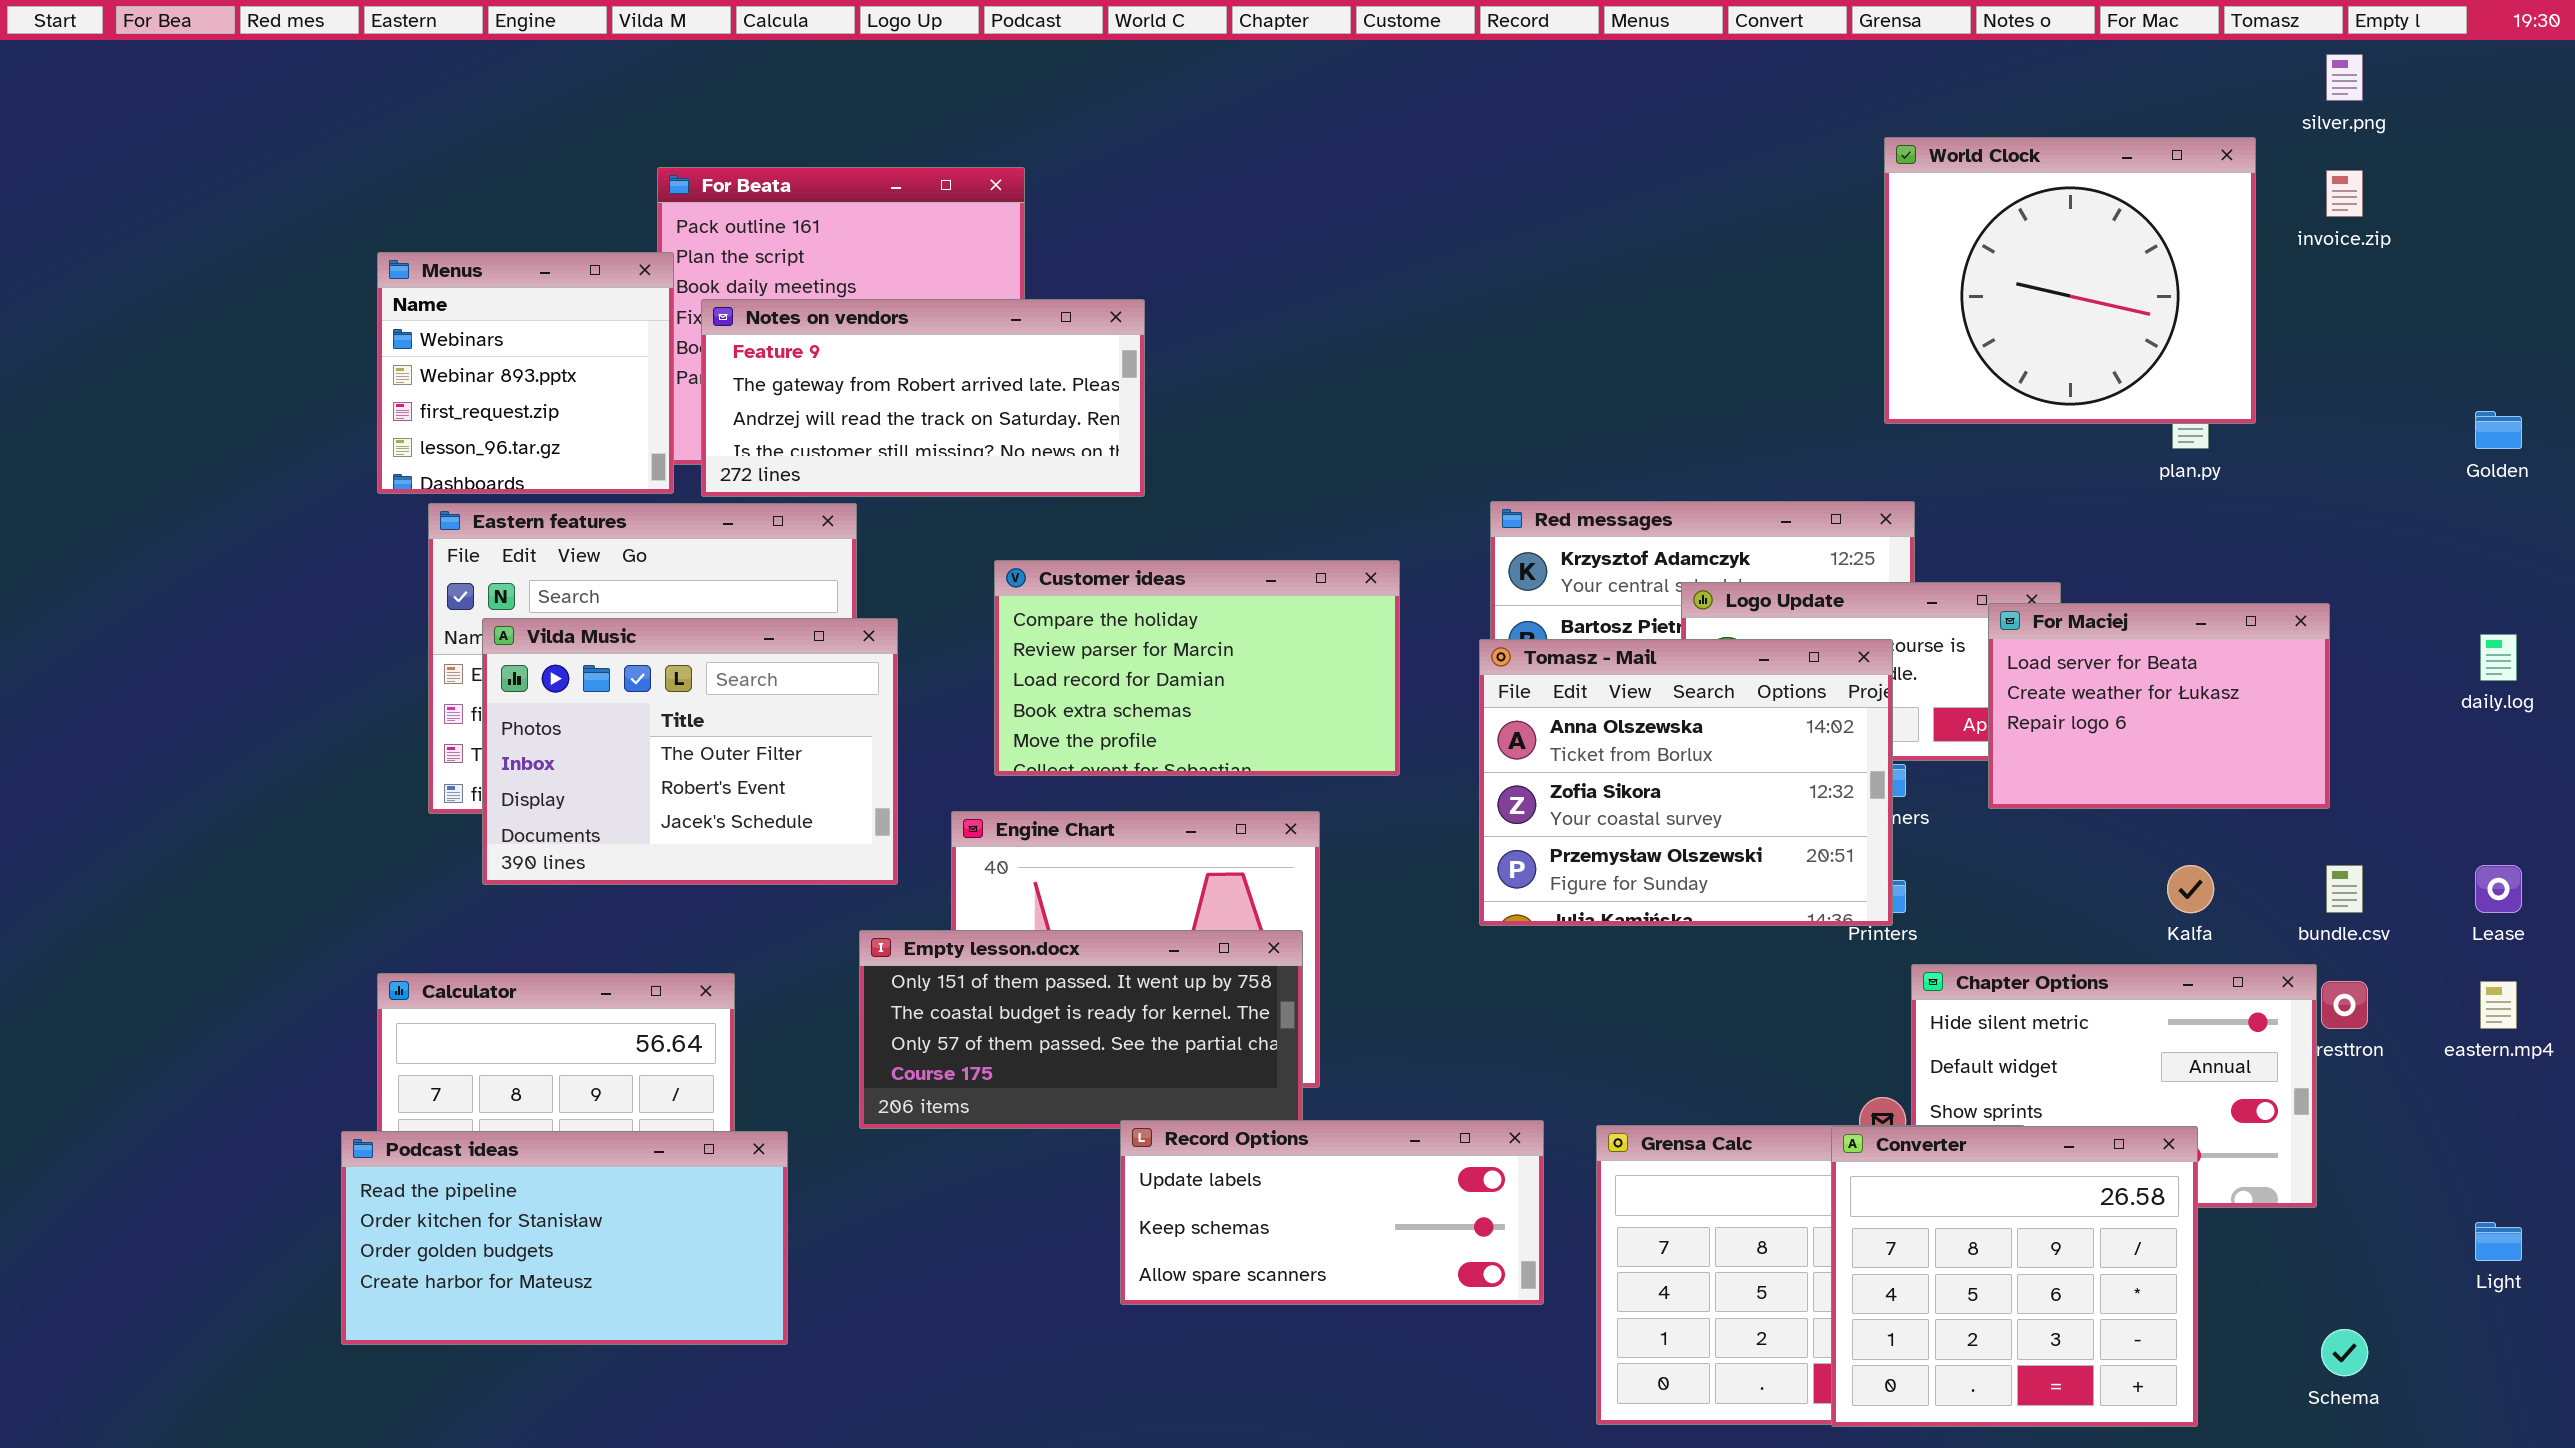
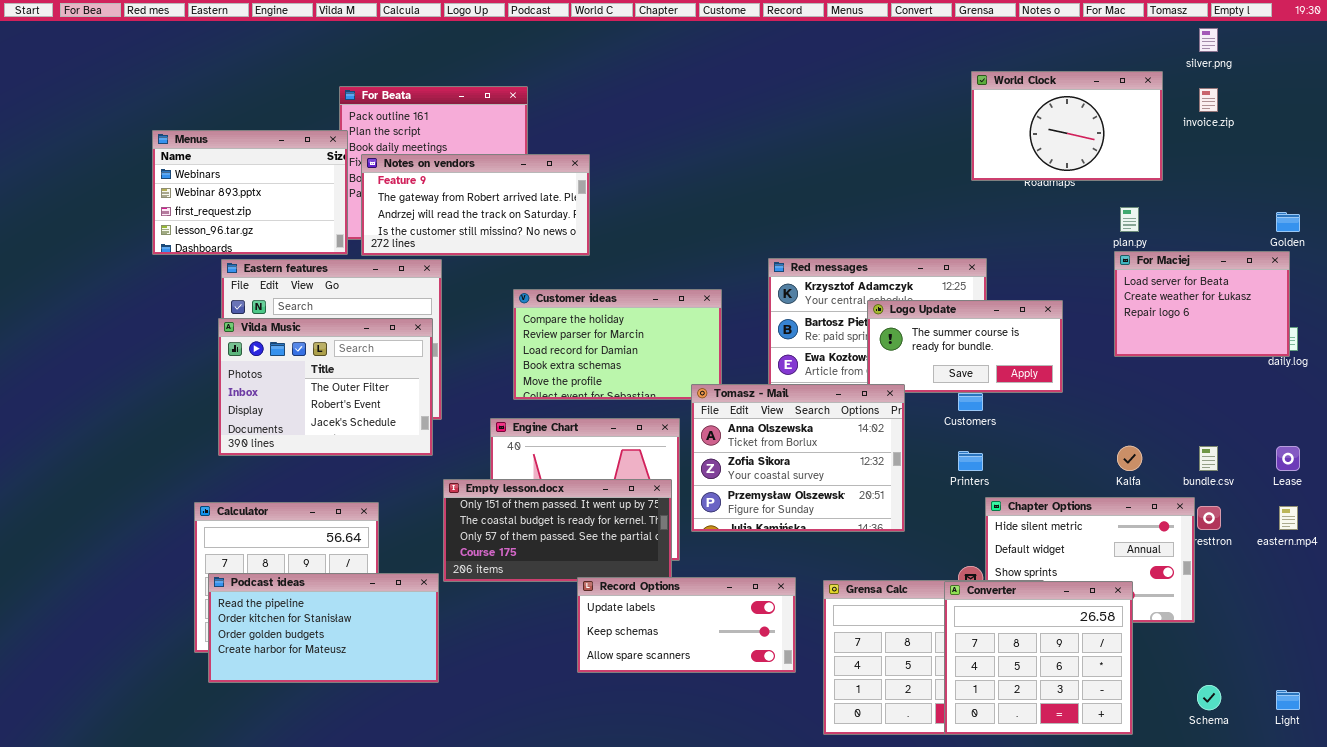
World Clock: [1884,137,2256,424] -> [971,71,1163,181], resized
Menus: [377,252,674,494] -> [152,130,348,255], resized
For Maciej: [1988,603,2330,809] -> [1114,251,1290,357], moved
Vilda Music: [482,618,898,885] -> [218,318,433,456], moved
Tomasz - Mail: [1479,639,1893,926] -> [691,384,905,532], moved
Podcast ideas: [341,1131,788,1345] -> [208,573,439,683], moved
Light: [2475,1222,2522,1261] -> [1276,690,1300,710], moved

